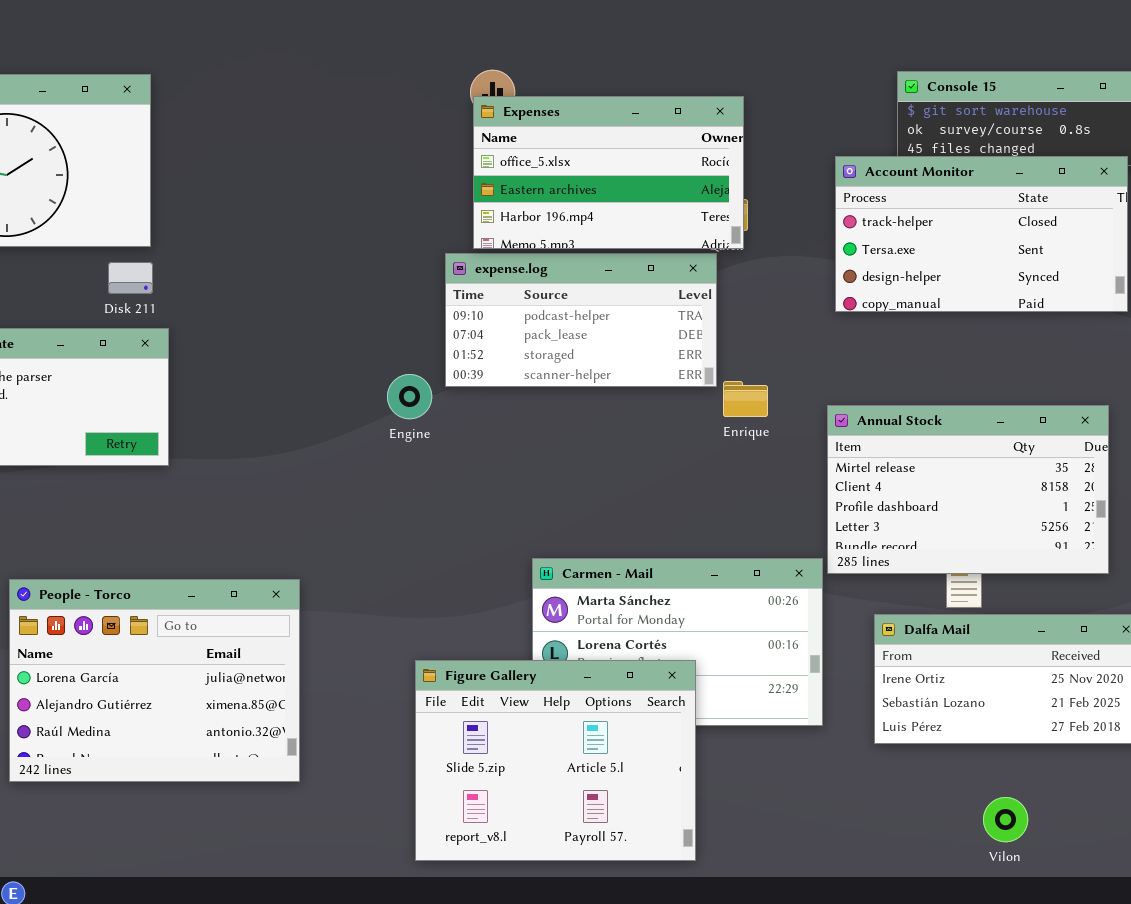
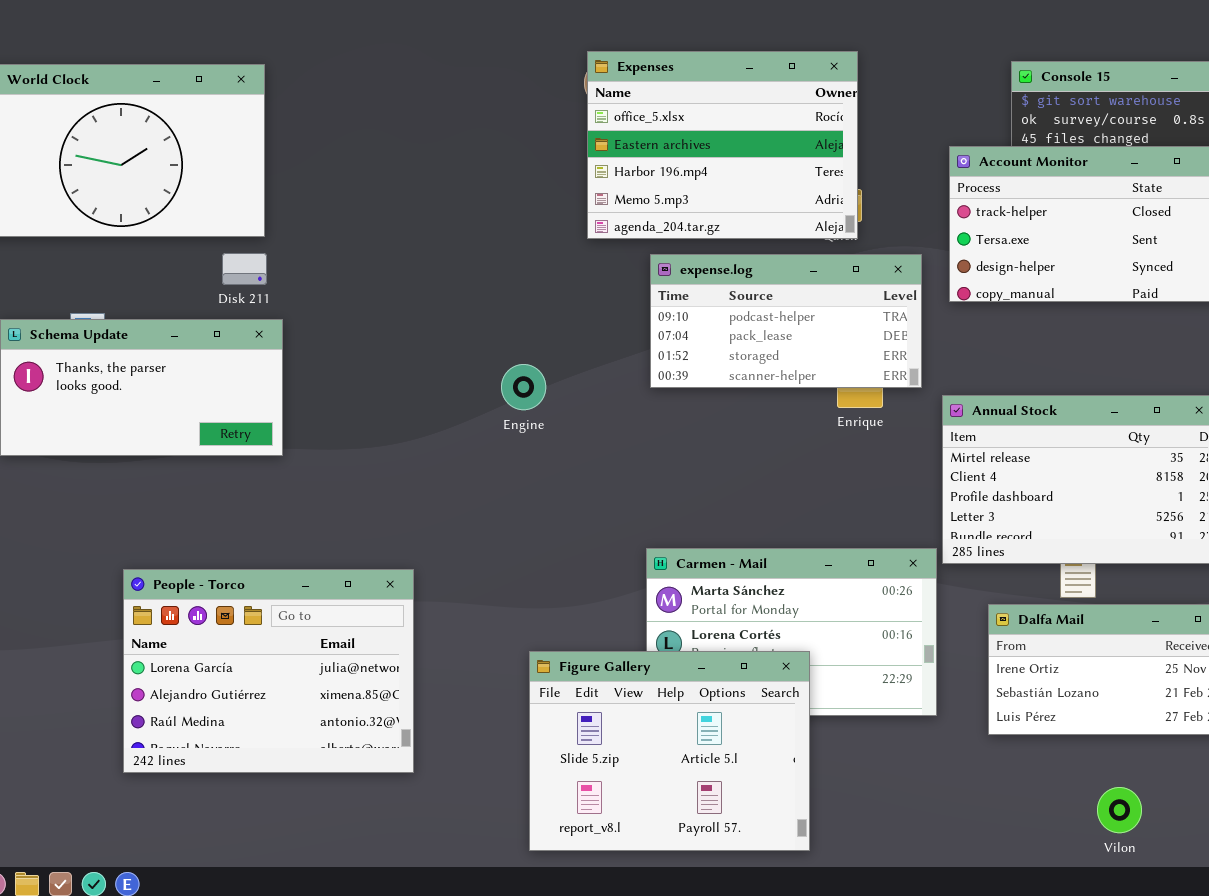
Expenses: [473,96,744,249] -> [587,51,858,239], resized
expense.log: [445,253,717,387] -> [650,254,922,388], moved

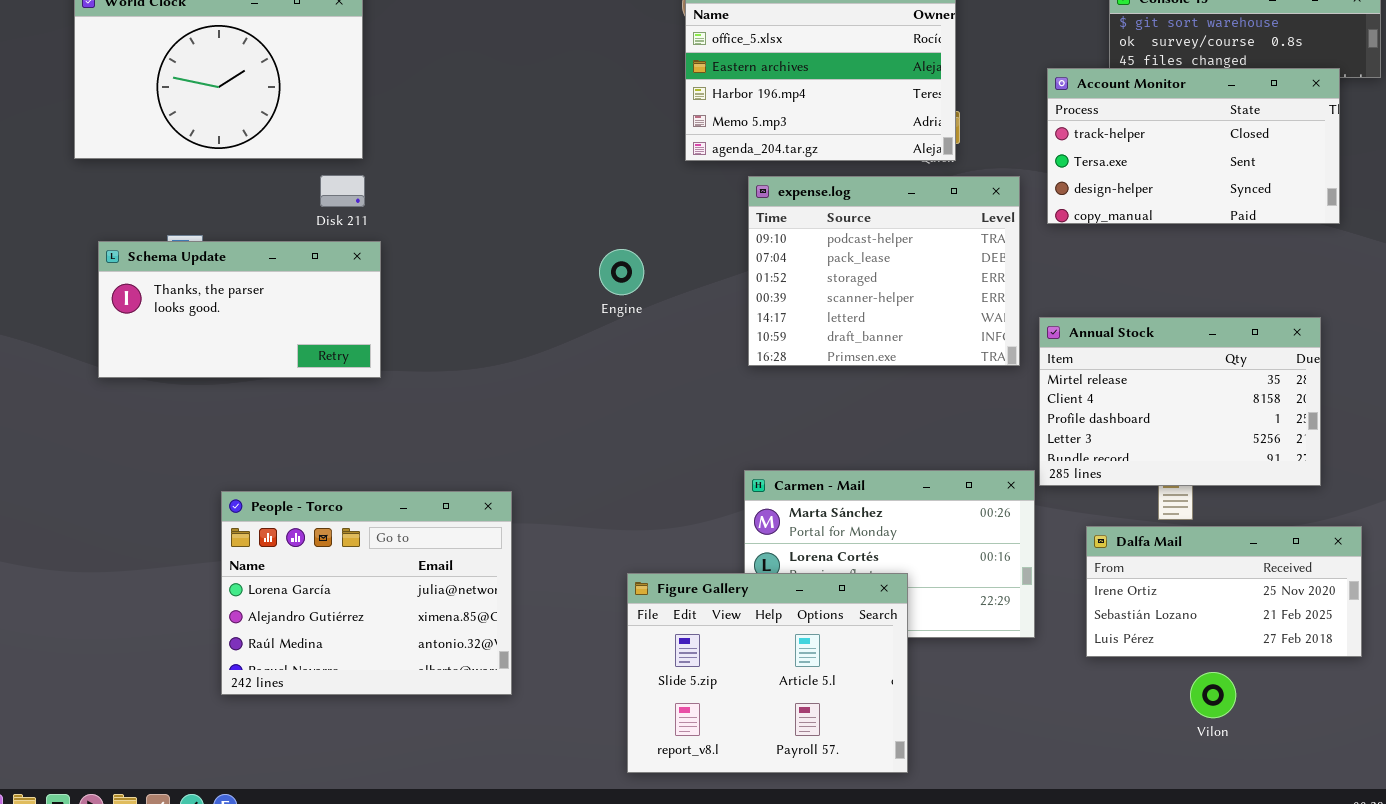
expense.log: [650,254,922,388] -> [748,176,1020,366], resized
Engine: [501,364,546,410] -> [599,249,644,295], moved
Vilon: [1097,787,1142,833] -> [1190,672,1236,718], moved

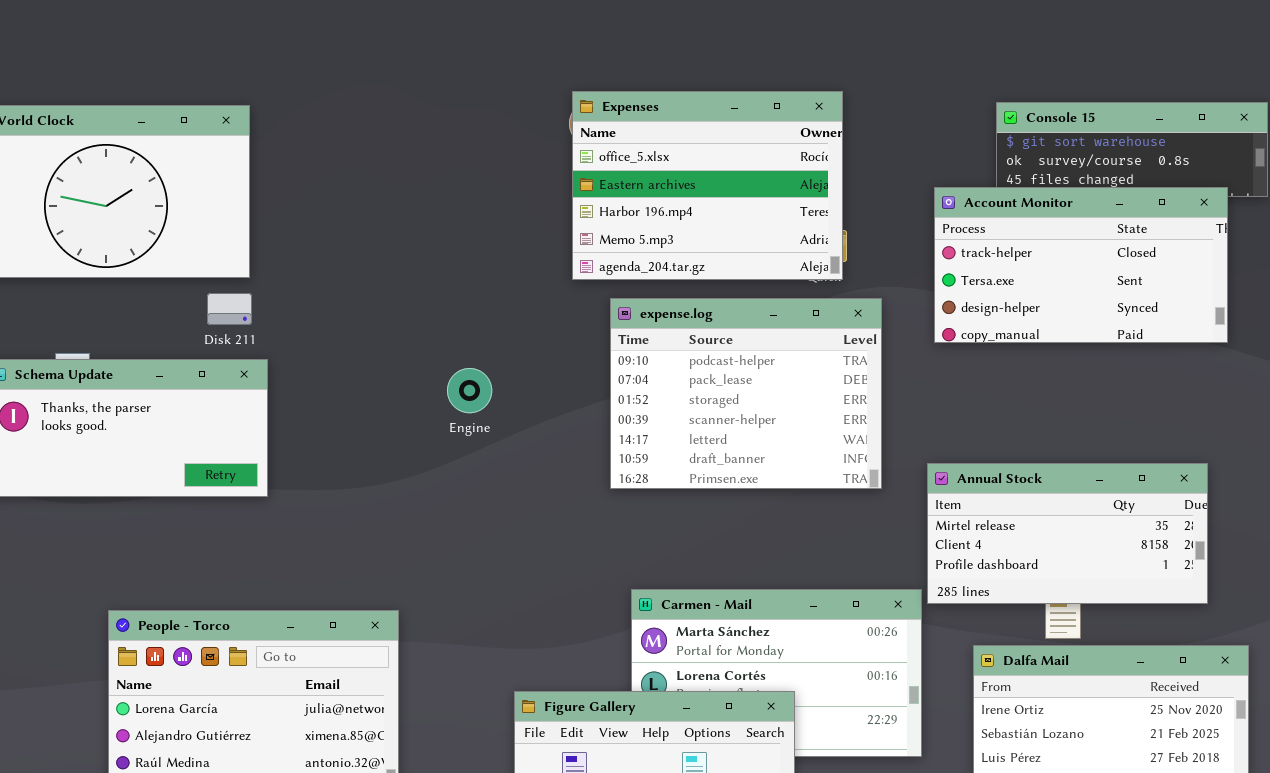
expense.log: [748,176,1020,366] -> [610,298,882,489], moved
Engine: [599,249,644,295] -> [447,368,492,413], moved
Annual Stock: [1039,317,1321,486] -> [927,463,1208,604], resized

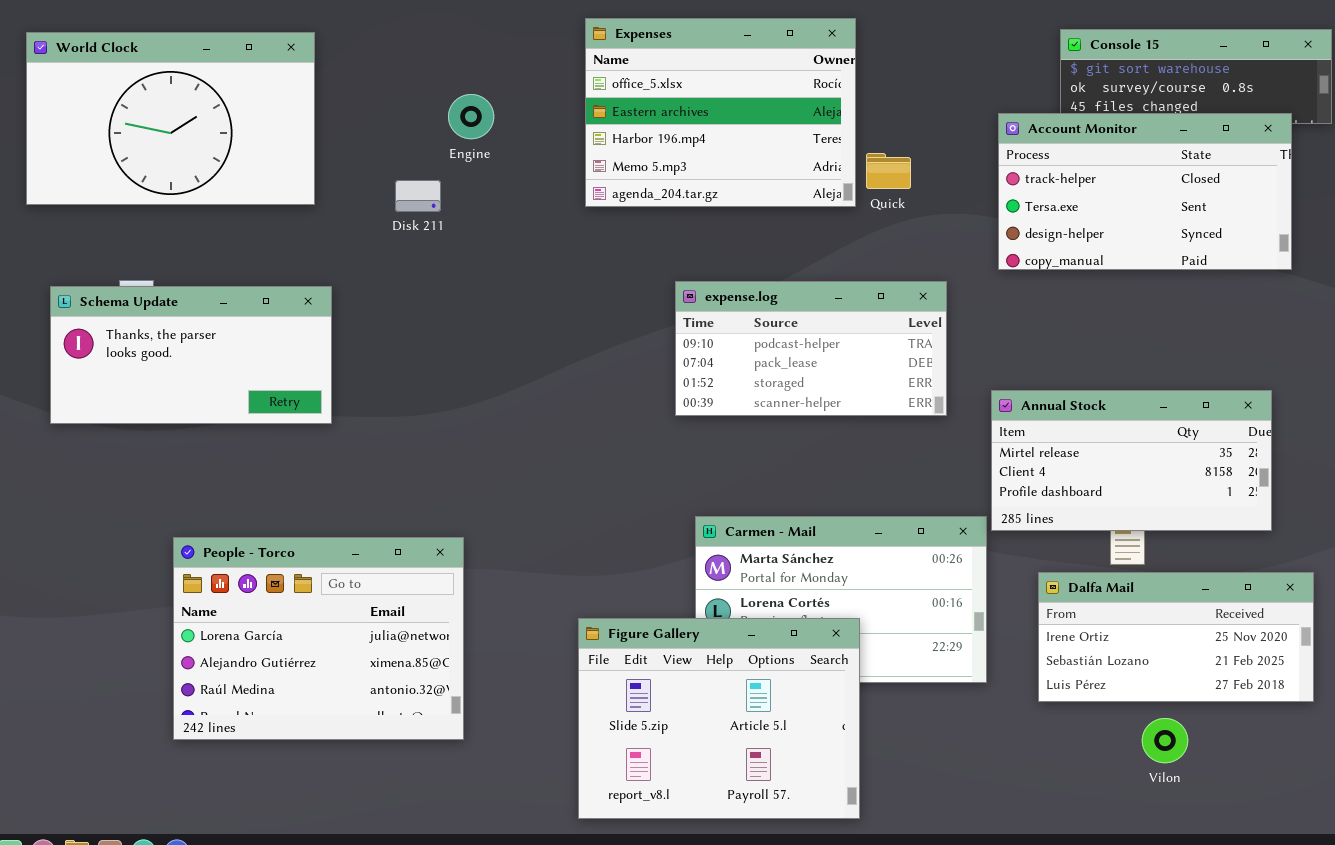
Expenses: [572,91,843,280] -> [585,18,856,207], moved
Disk 211: [207,293,252,325] -> [395,180,441,212], moved
expense.log: [610,298,882,489] -> [675,281,947,416], resized
Engine: [447,368,492,413] -> [448,94,494,139], moved

